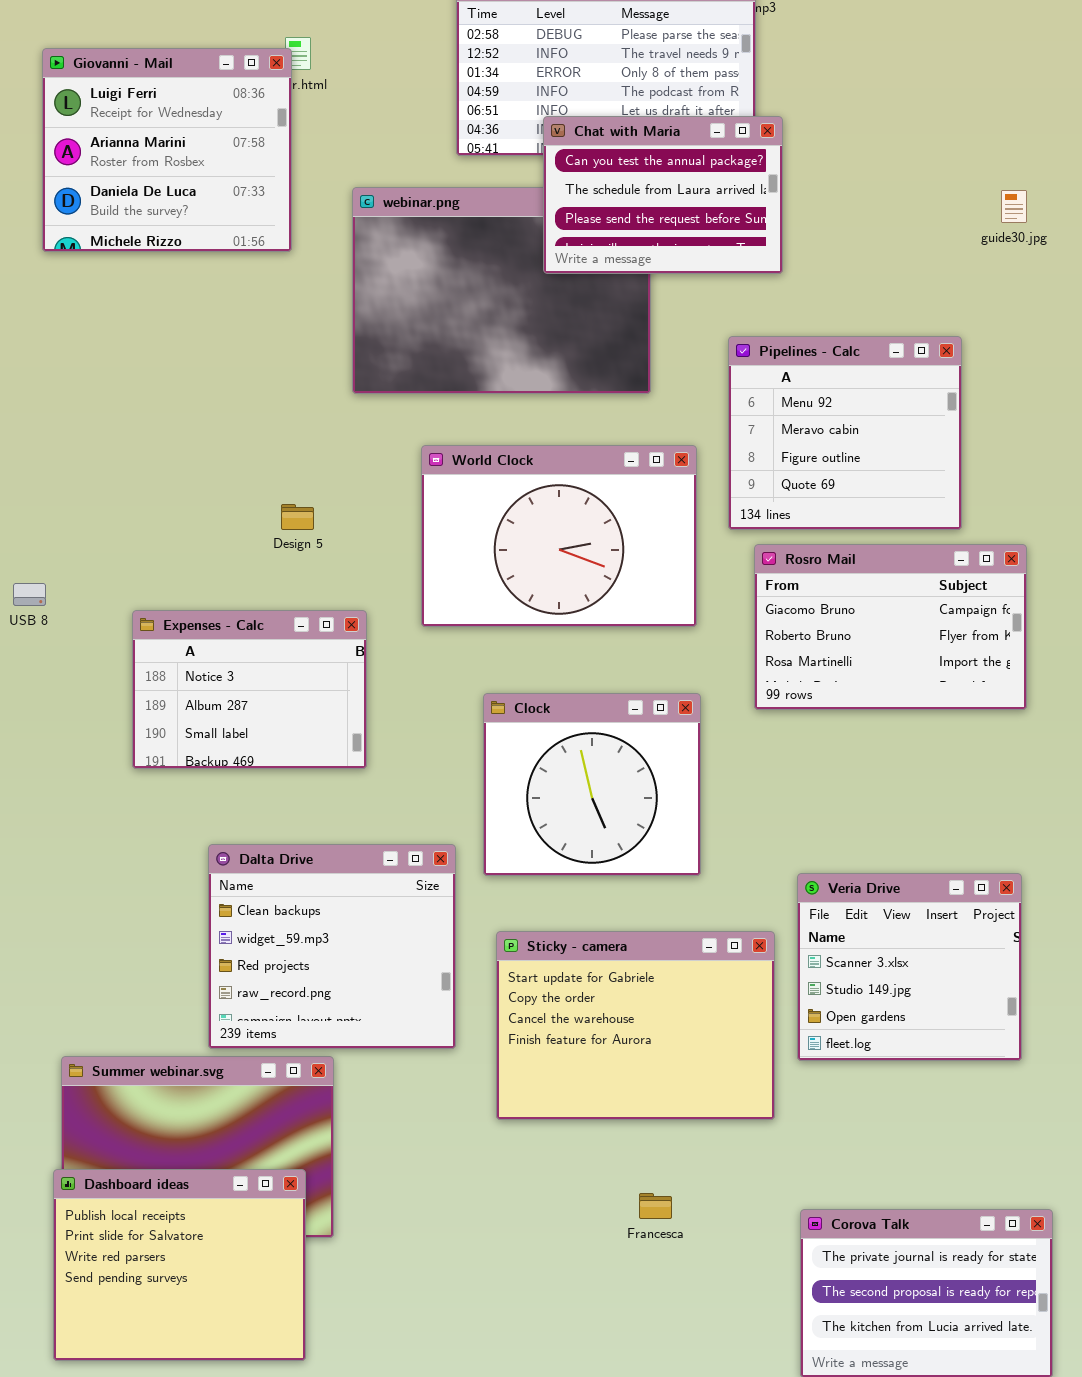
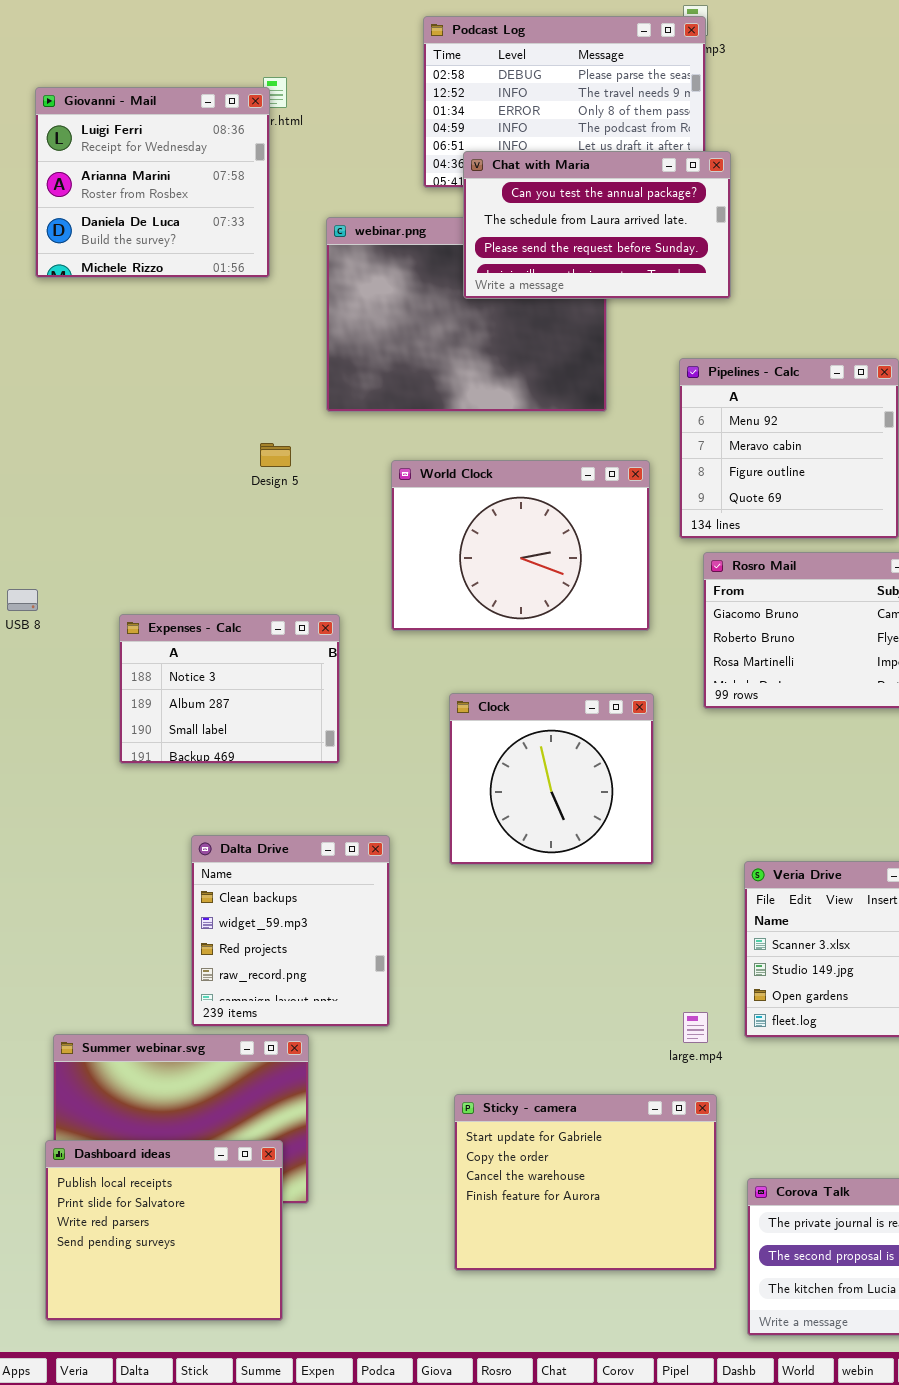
Chat with Maria: [543,116,783,274] -> [463,151,731,299], resized
Design 5: [281,504,314,530] -> [260,443,291,467], moved
Dalta Drive: [208,844,456,1049] -> [191,835,390,1027], resized
Sticky - camera: [496,931,775,1120] -> [454,1094,717,1271], moved

